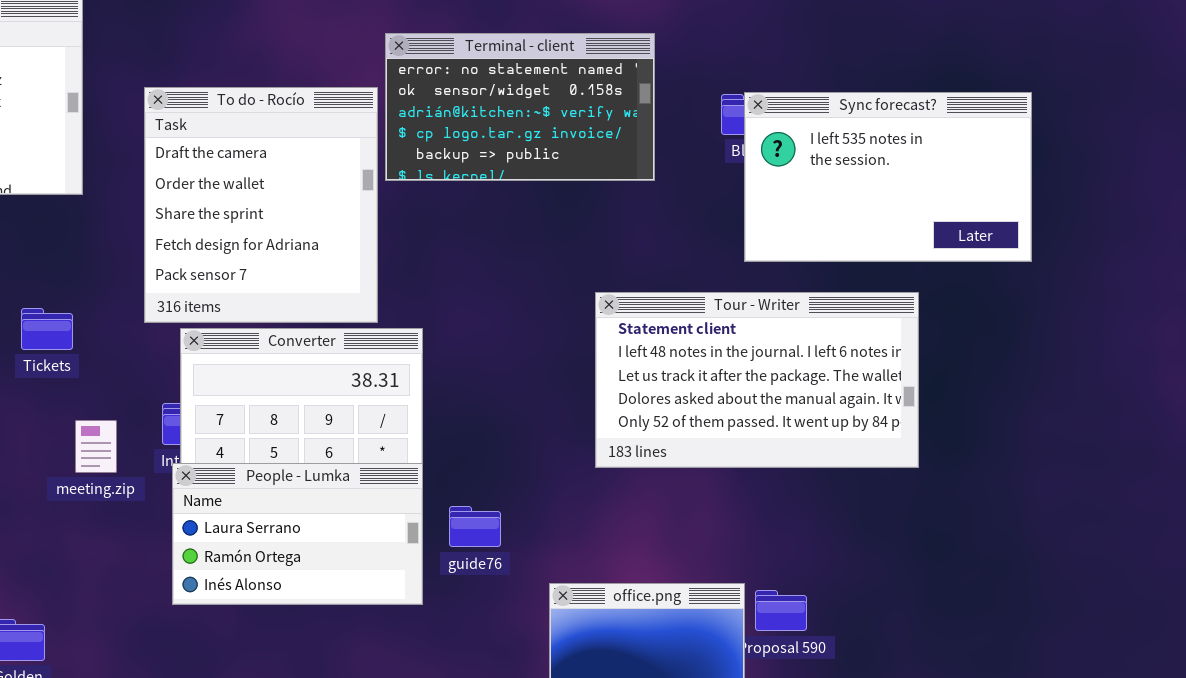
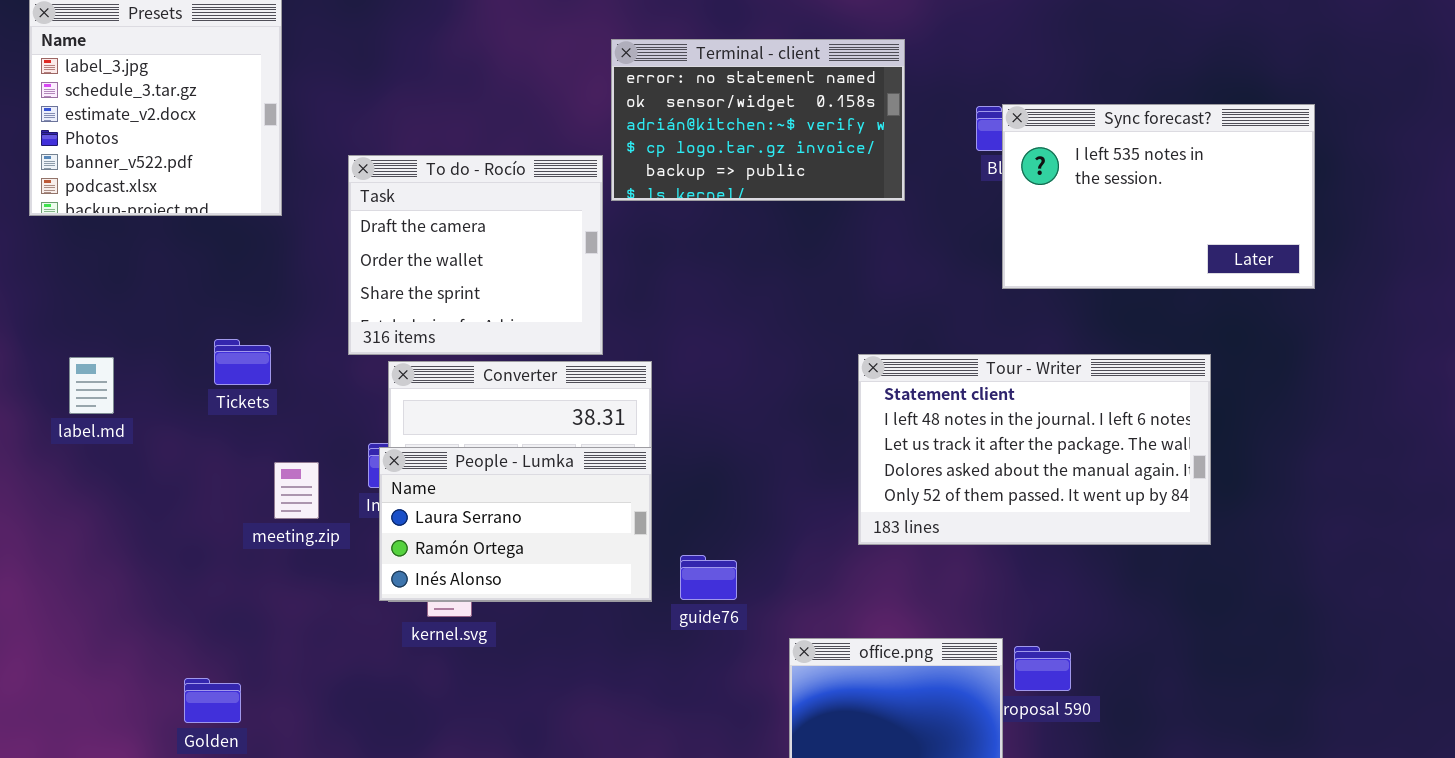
To do - Rocío: [144,87,378,323] -> [348,155,603,355], resized
Tour - Writer: [595,292,919,468] -> [858,354,1211,545], moved
People - Lumka: [172,463,423,605] -> [379,447,652,601], moved

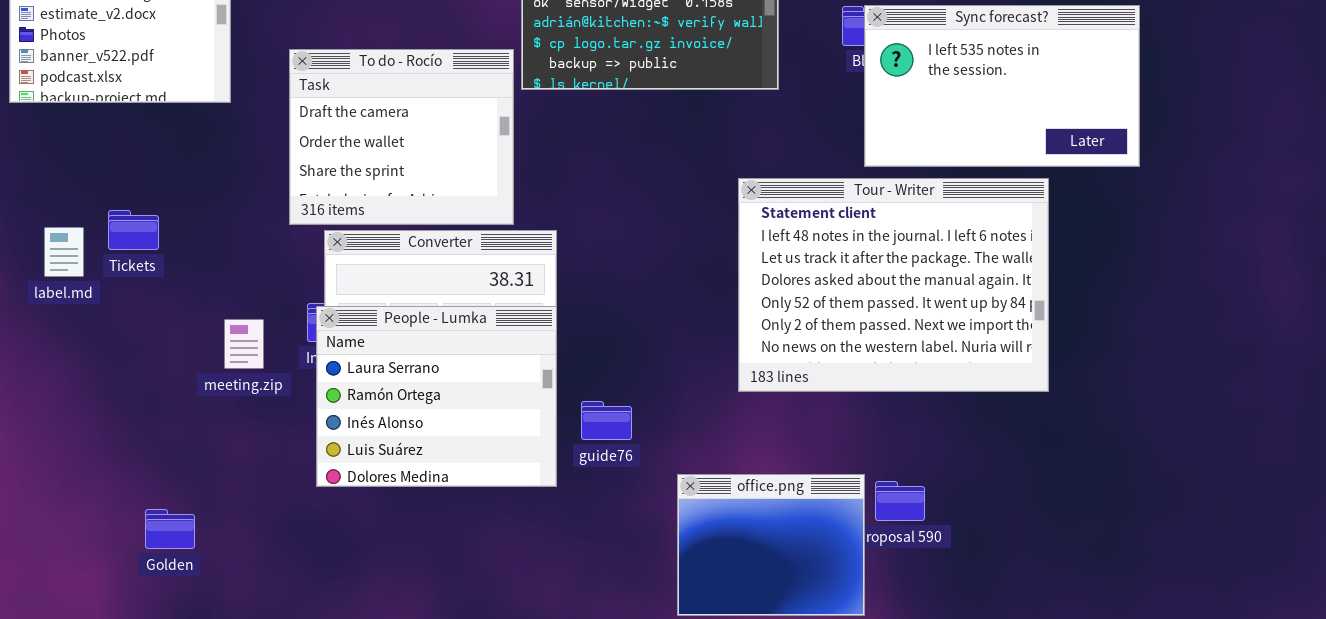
Tickets: [214,339,271,385] -> [108,210,159,250], moved
Tour - Writer: [858,354,1211,545] -> [738,178,1049,392], resized
People - Lumka: [379,447,652,601] -> [316,306,557,487], resized

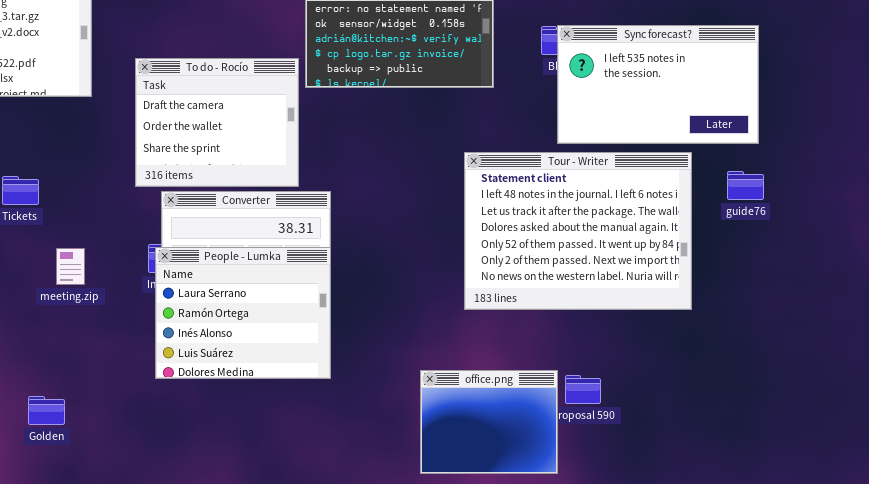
meeting.zip: [224,319,264,369] -> [56,248,85,285], moved
guide76: [581,401,632,440] -> [727,171,764,200], moved

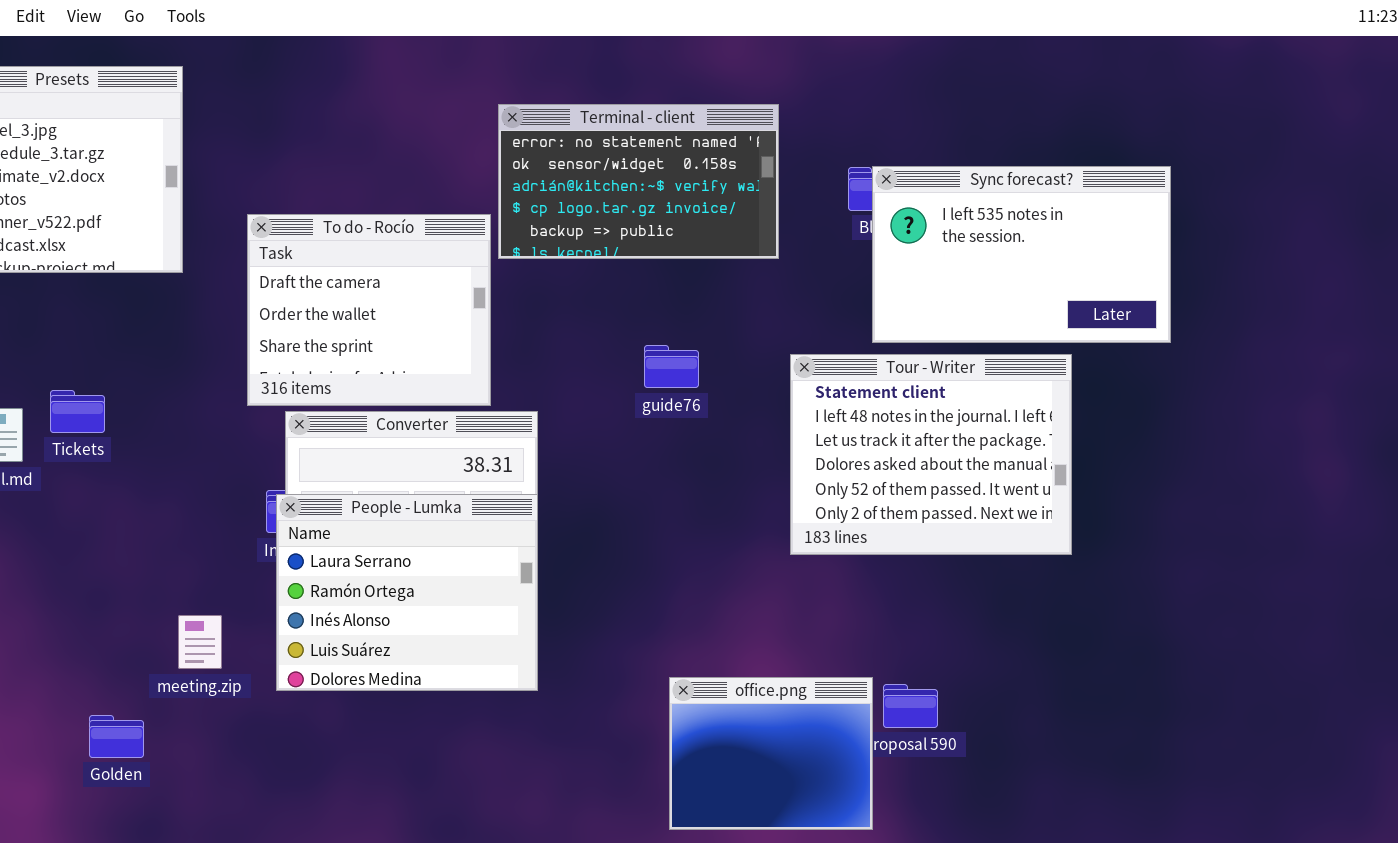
Tour - Writer: [464,152,692,310] -> [790,354,1072,555], resized
guide76: [727,171,764,200] -> [644,345,699,388], moved
meeting.zip: [56,248,85,285] -> [178,615,222,669], moved

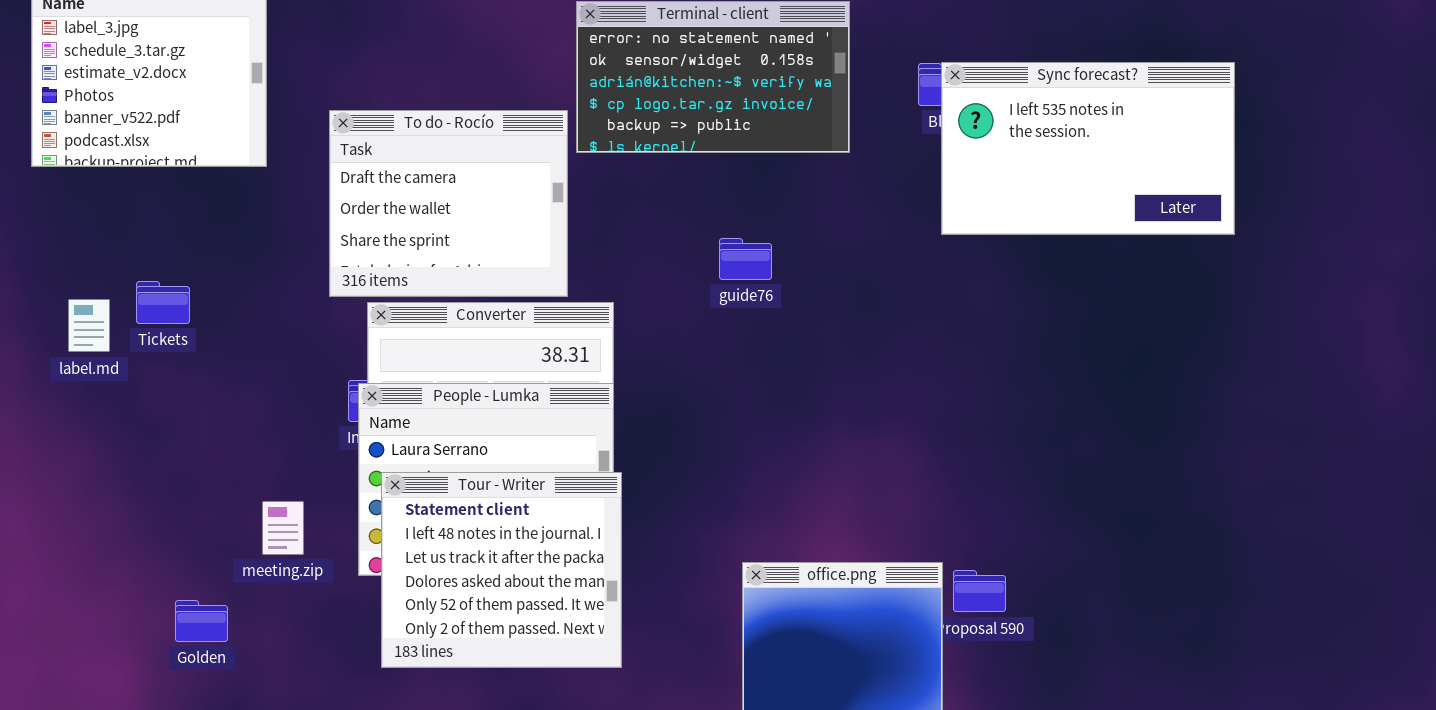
Tour - Writer: [790,354,1072,555] -> [381,472,622,668], moved, resized

